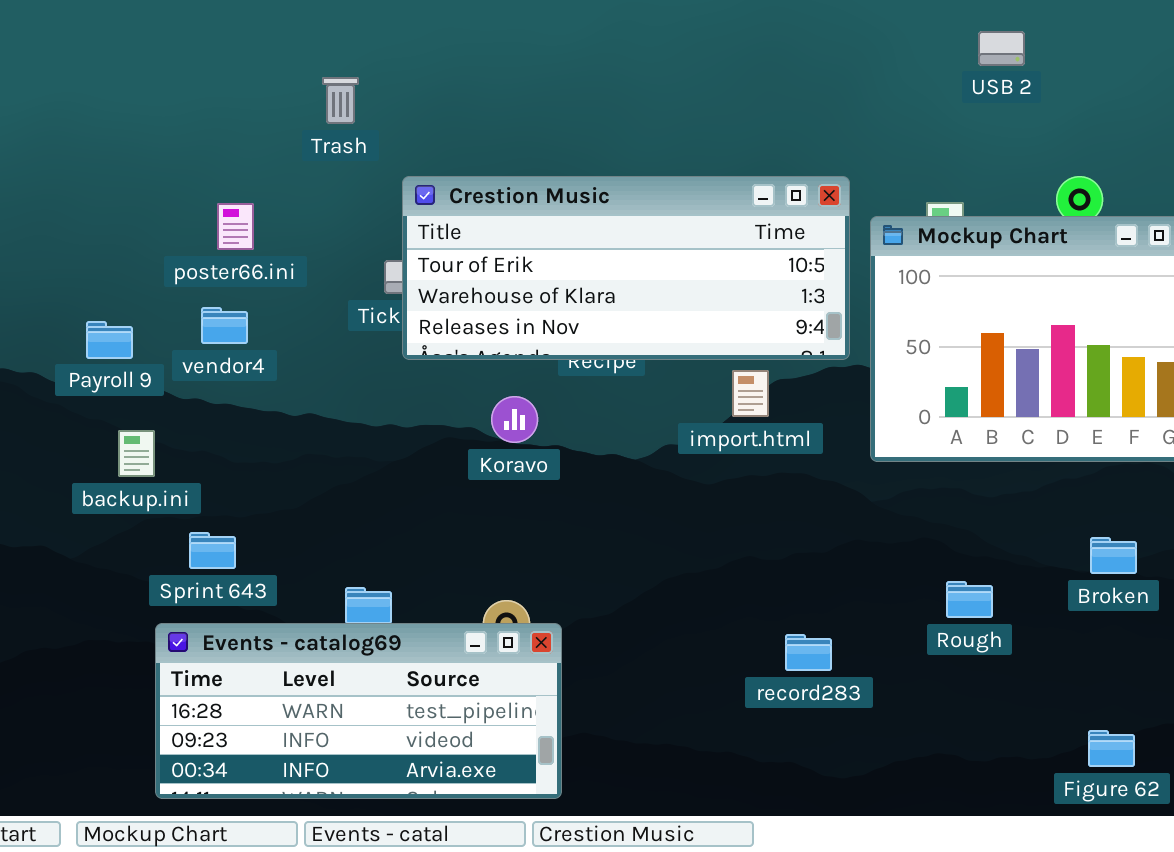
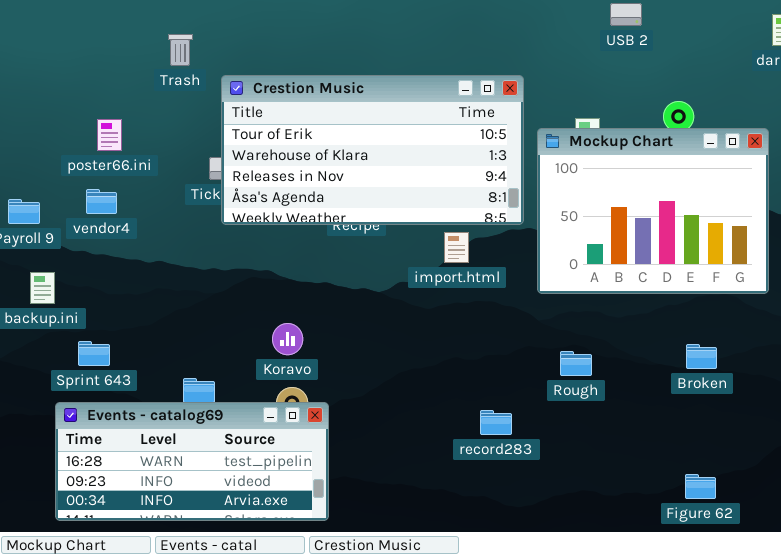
Crestion Music: [402,176,850,360] -> [221,75,524,225], resized
Koravo: [491,396,538,443] -> [272,323,303,355], moved
Rough: [946,581,993,618] -> [560,351,592,376], moved

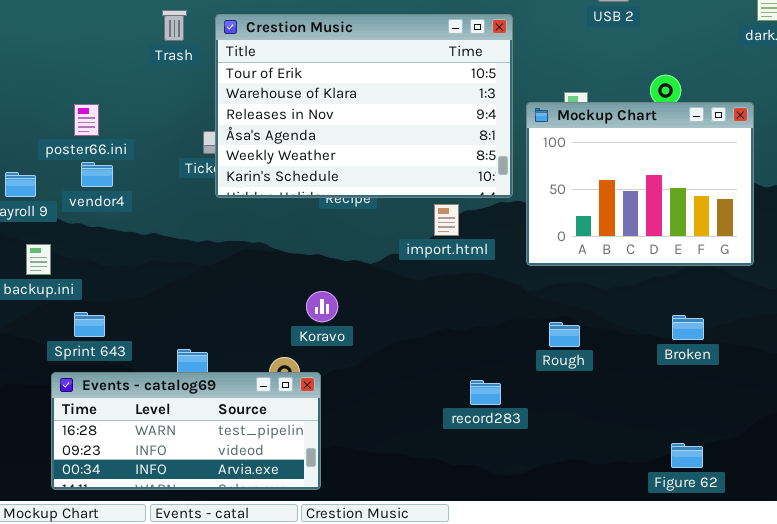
Crestion Music: [221,75,524,225] -> [215,14,513,198], resized
poster66.ini: [97,119,122,151] -> [74,104,99,136], moved
Koravo: [272,323,303,355] -> [306,291,338,322], moved

